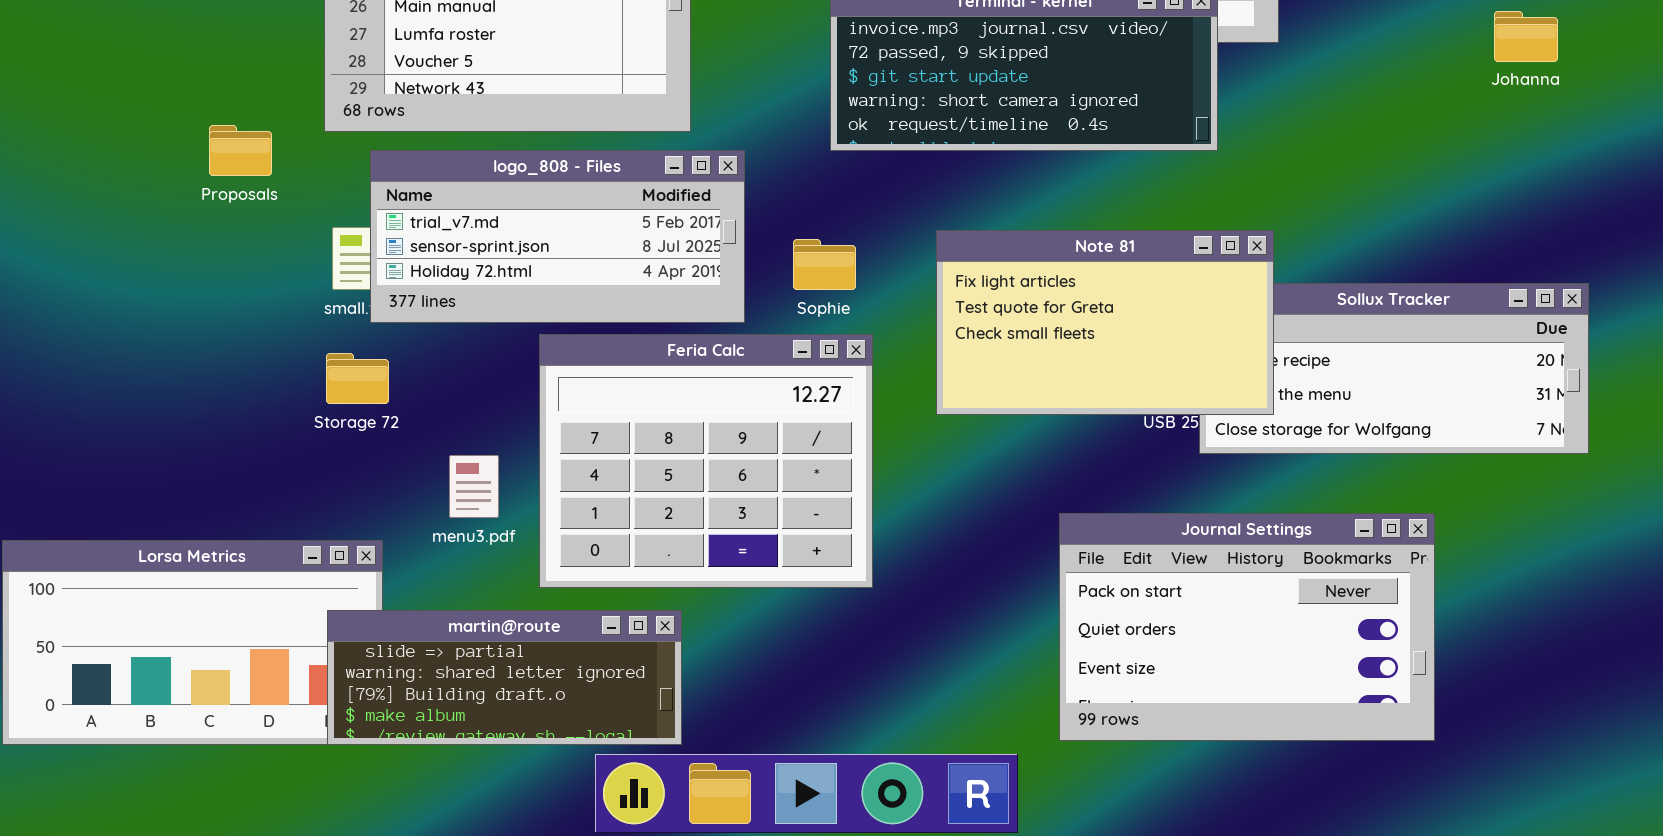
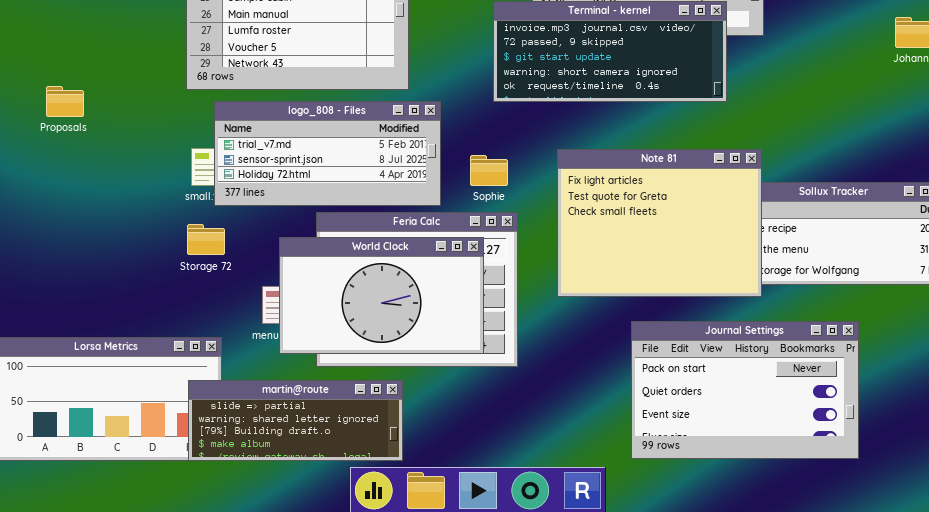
Proposals: [209,125,272,176] -> [46,86,84,117], moved
Note 81: [936,230,1274,415] -> [557,149,762,297], resized
World Clock: none -> [279,237,484,354], opened

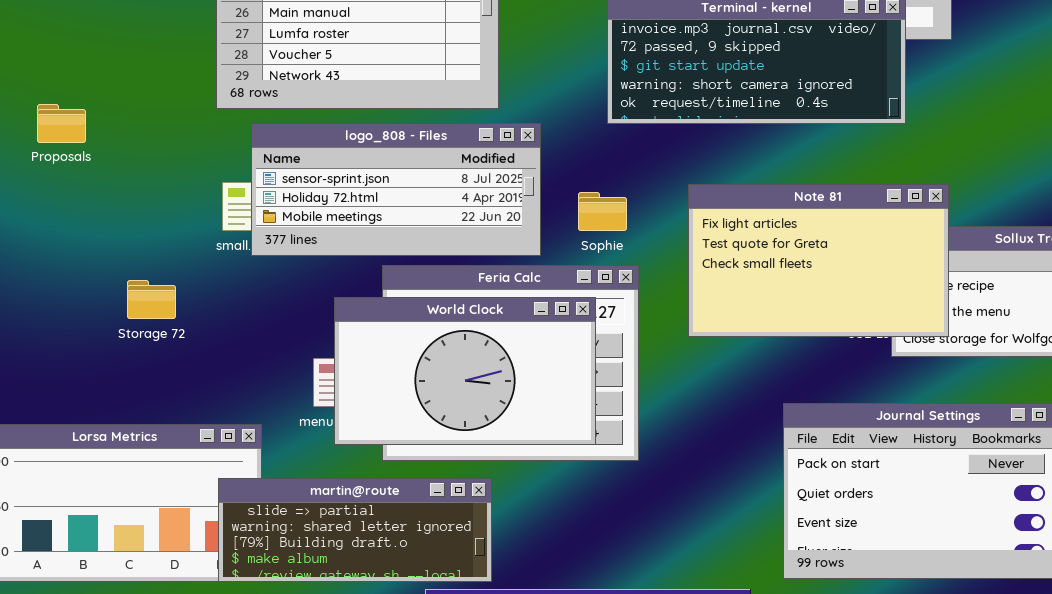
logo_808 - Files: [214,101,441,206] -> [251,123,541,256], scrolled down 1 row
Note 81: [557,149,762,297] -> [688,184,949,337], resized
Storage 72: [187,224,225,255] -> [127,280,176,319], moved

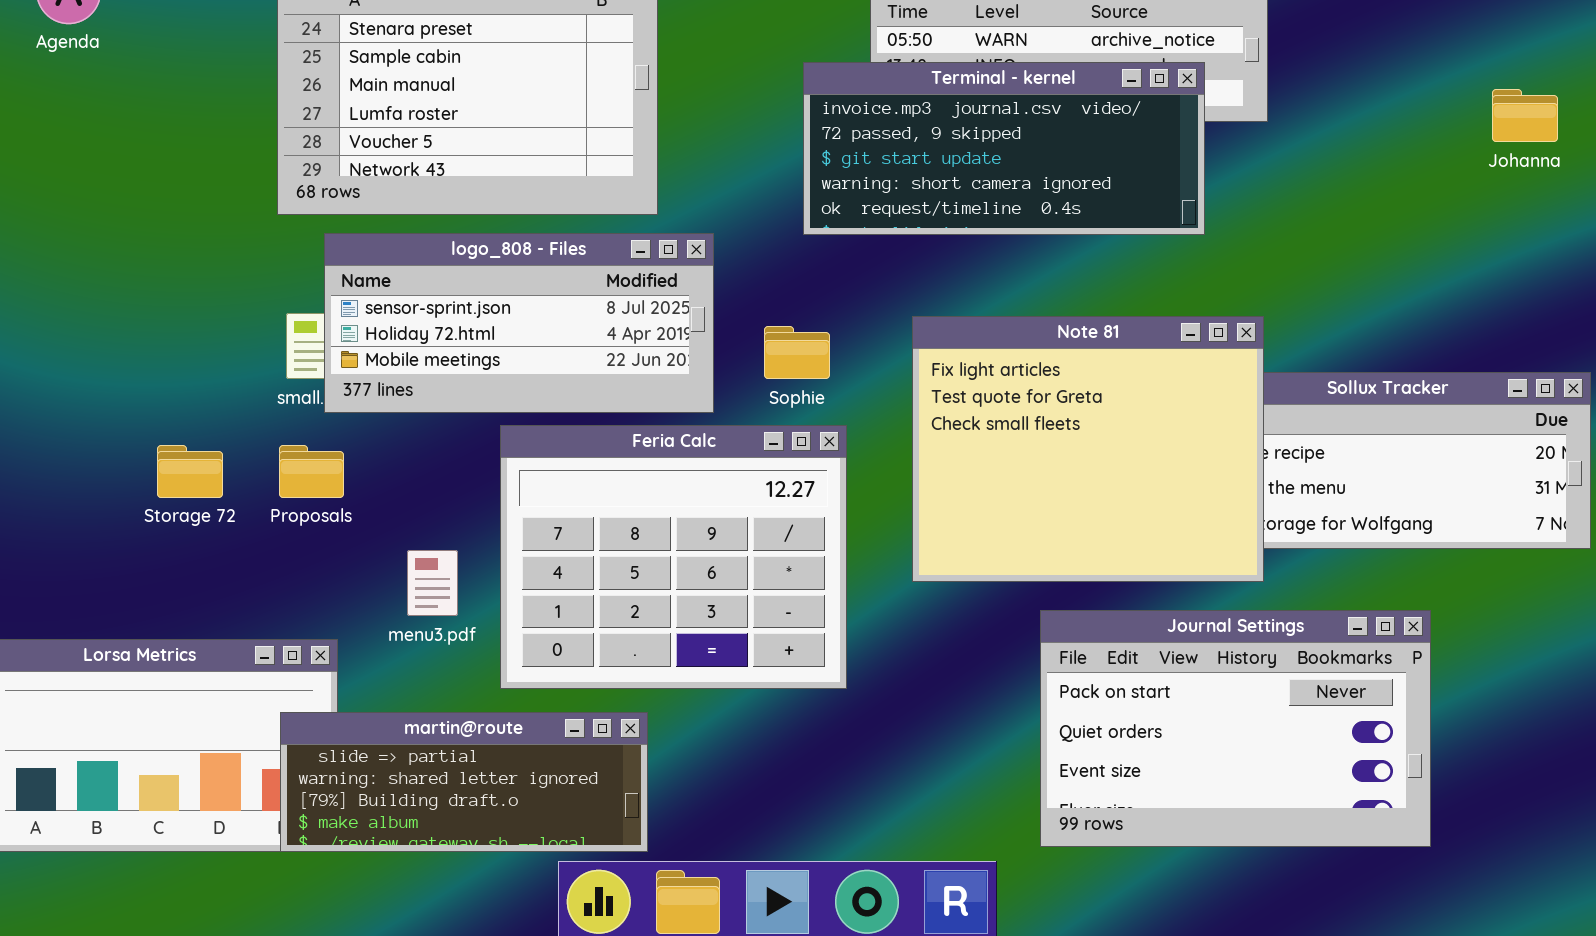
Proposals: [37,104,86,143] -> [279,445,344,498], moved
Note 81: [688,184,949,337] -> [912,316,1264,582], resized
World Clock: [334,297,596,445] -> none, closed

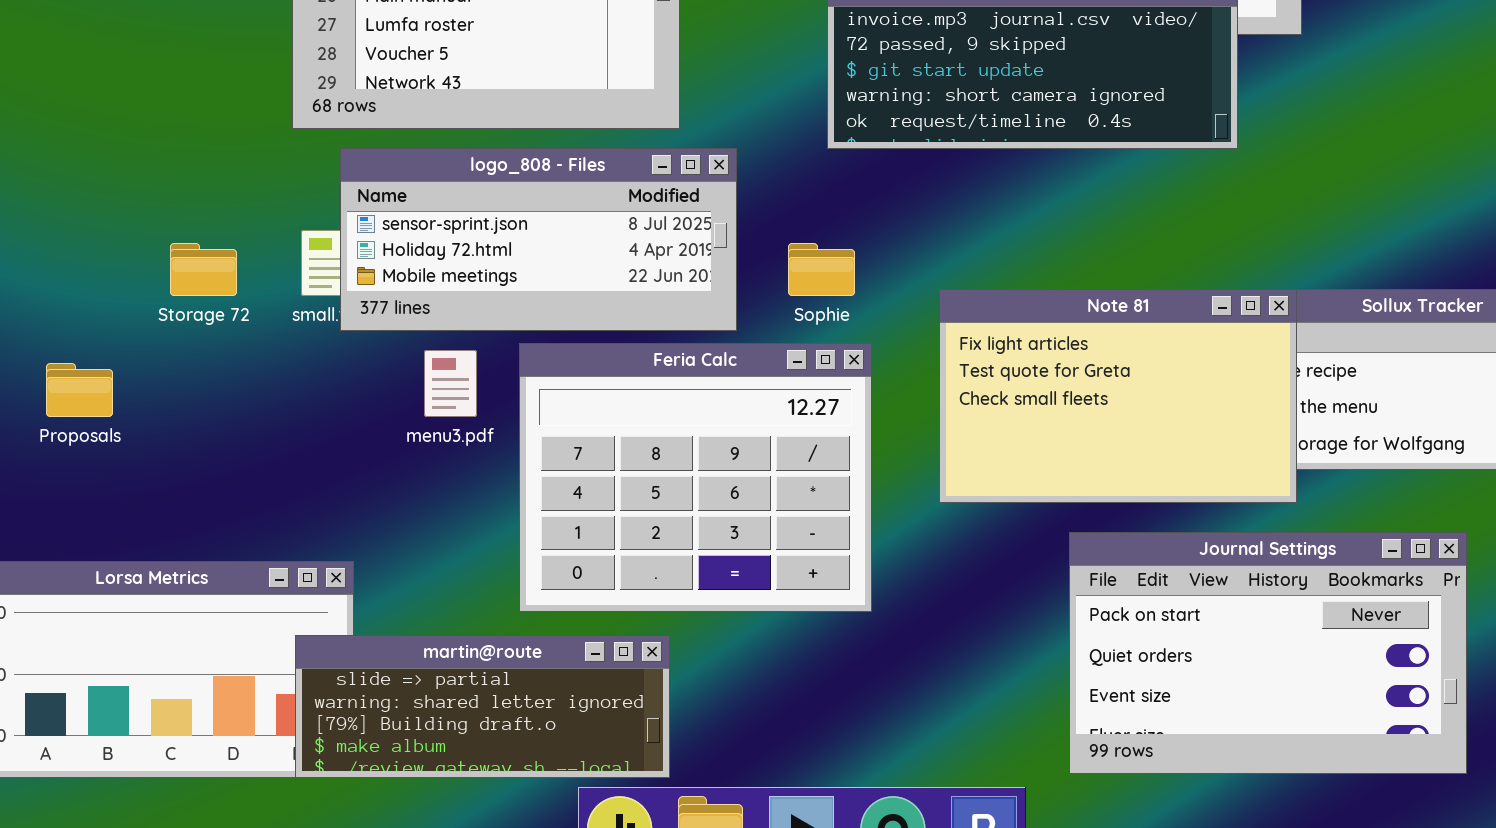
Note 81: [912,316,1264,582] -> [939,289,1297,503], resized
Storage 72: [157,445,223,498] -> [170,243,237,296], moved
Proposals: [279,445,344,498] -> [46,363,113,417], moved
menu3.pdf: [407,550,458,616] -> [424,350,477,417], moved

